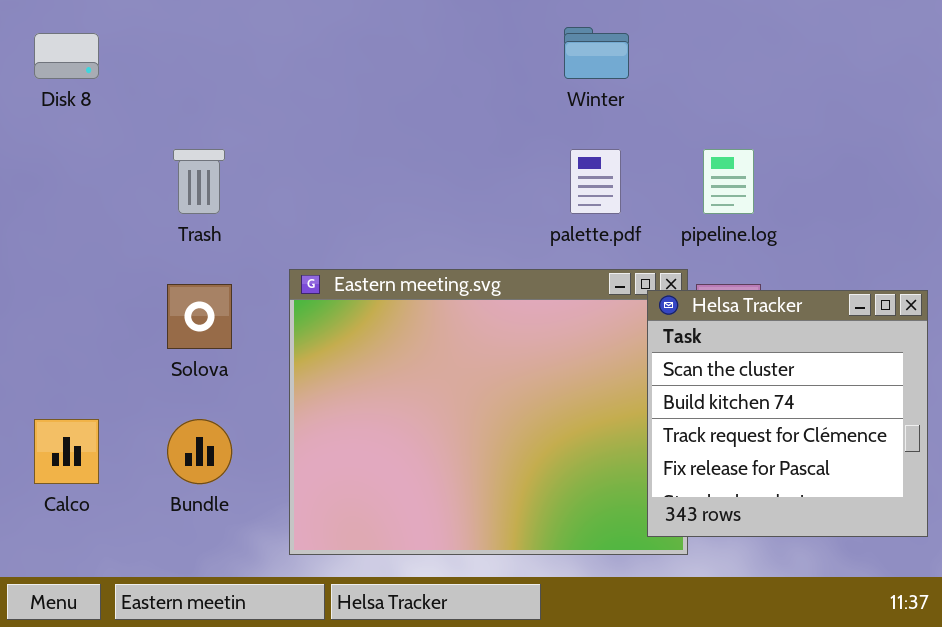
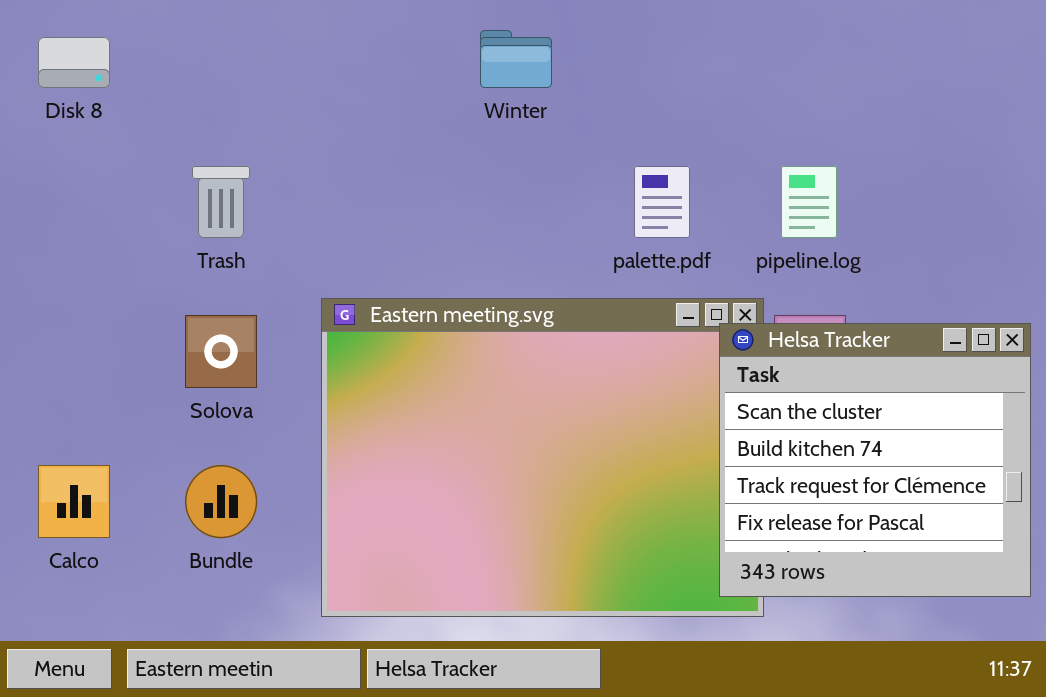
Winter: [564,27,629,79] -> [480,30,552,88], moved

